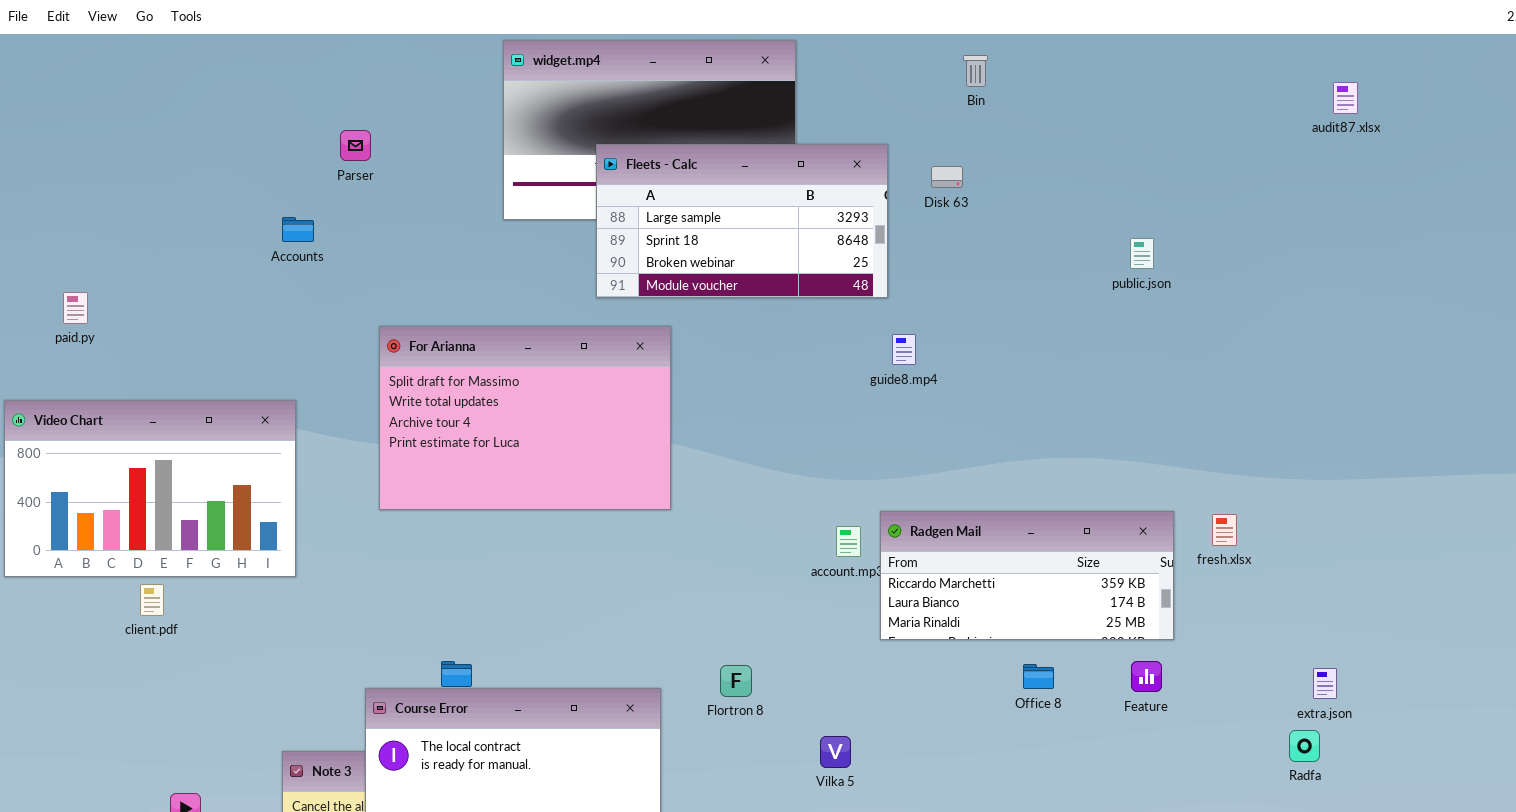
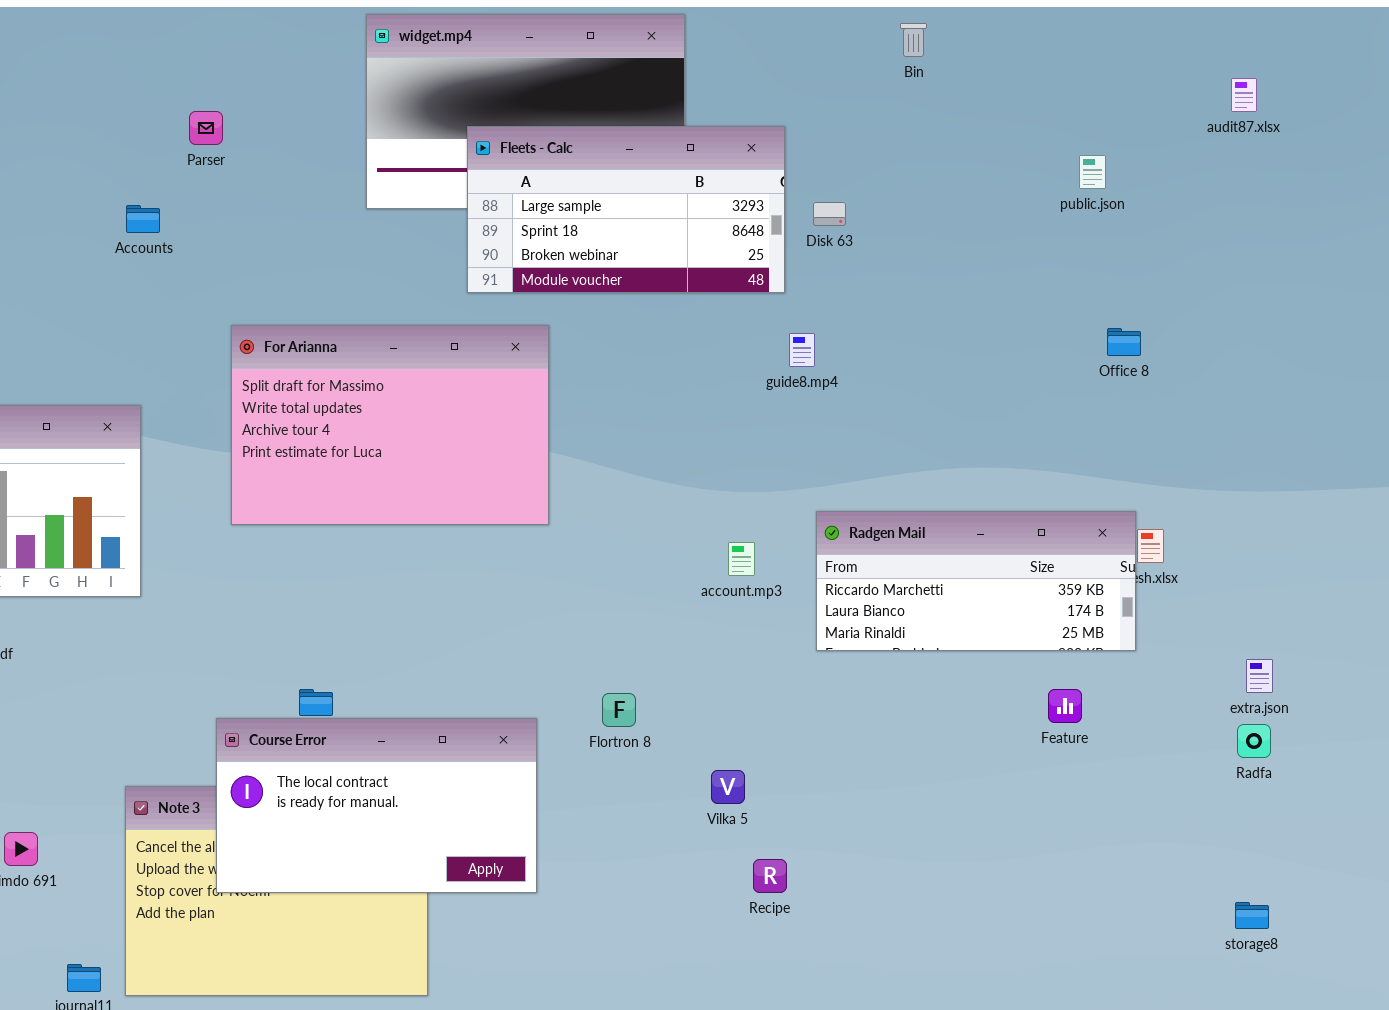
Bin: [963,55,988,87] -> [900,23,927,57], moved
audit87.xlsx: [1333,82,1358,114] -> [1231,78,1257,112], moved
Disk 63: [931,166,963,188] -> [813,202,846,226], moved
public.json: [1130,238,1154,269] -> [1079,155,1106,189], moved
Radgen Mail: [880,511,1174,640] -> [816,511,1136,651], moved
Office 8: [1023,664,1054,689] -> [1107,328,1141,356], moved
extra.json: [1313,668,1337,699] -> [1246,659,1273,693], moved
Radfa: [1289,730,1320,762] -> [1237,724,1271,758], moved

